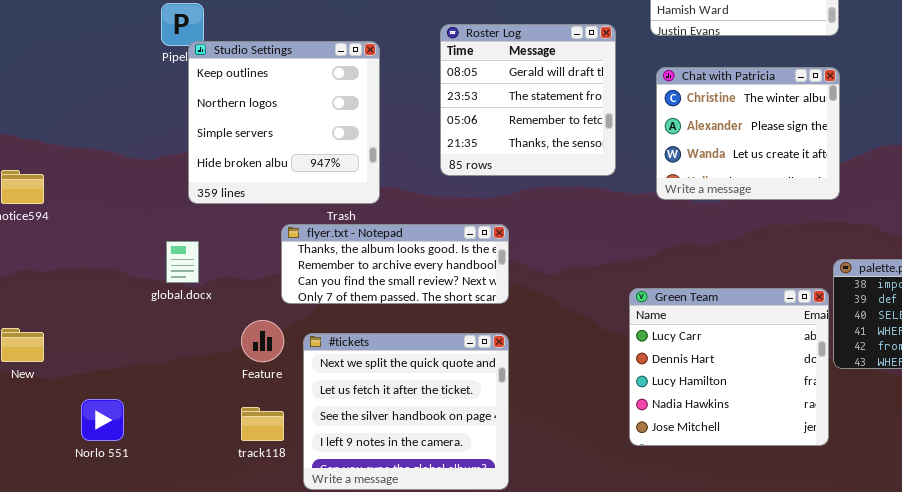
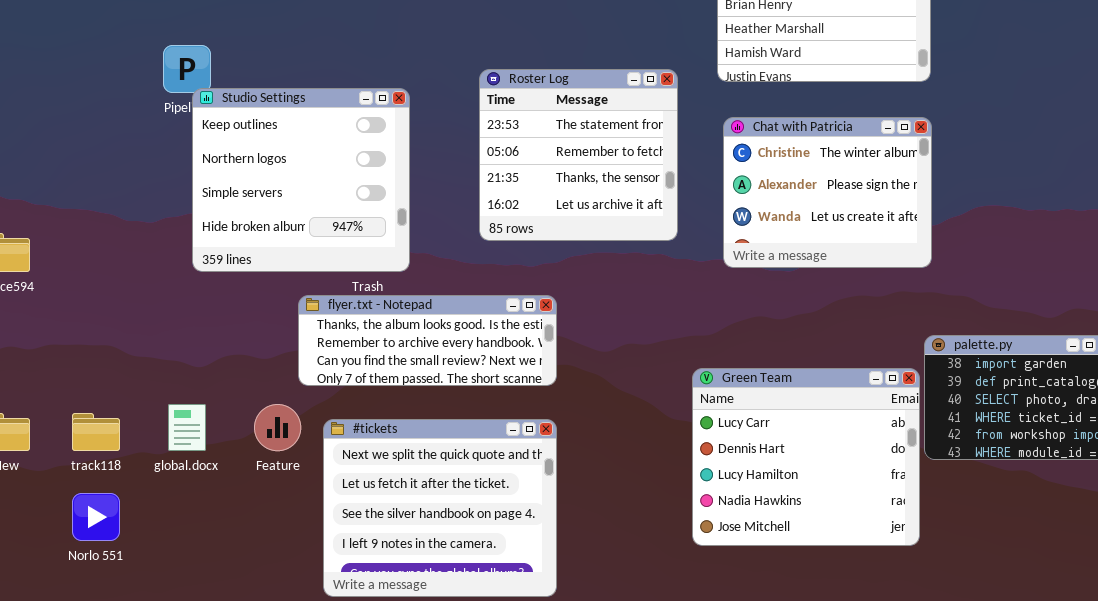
Roster Log: [440,24,616,176] -> [479,69,678,241], scrolled down 1 row
global.docx: [166,241,199,283] -> [168,404,206,451], moved
track118: [241,407,284,441] -> [72,413,120,451], moved

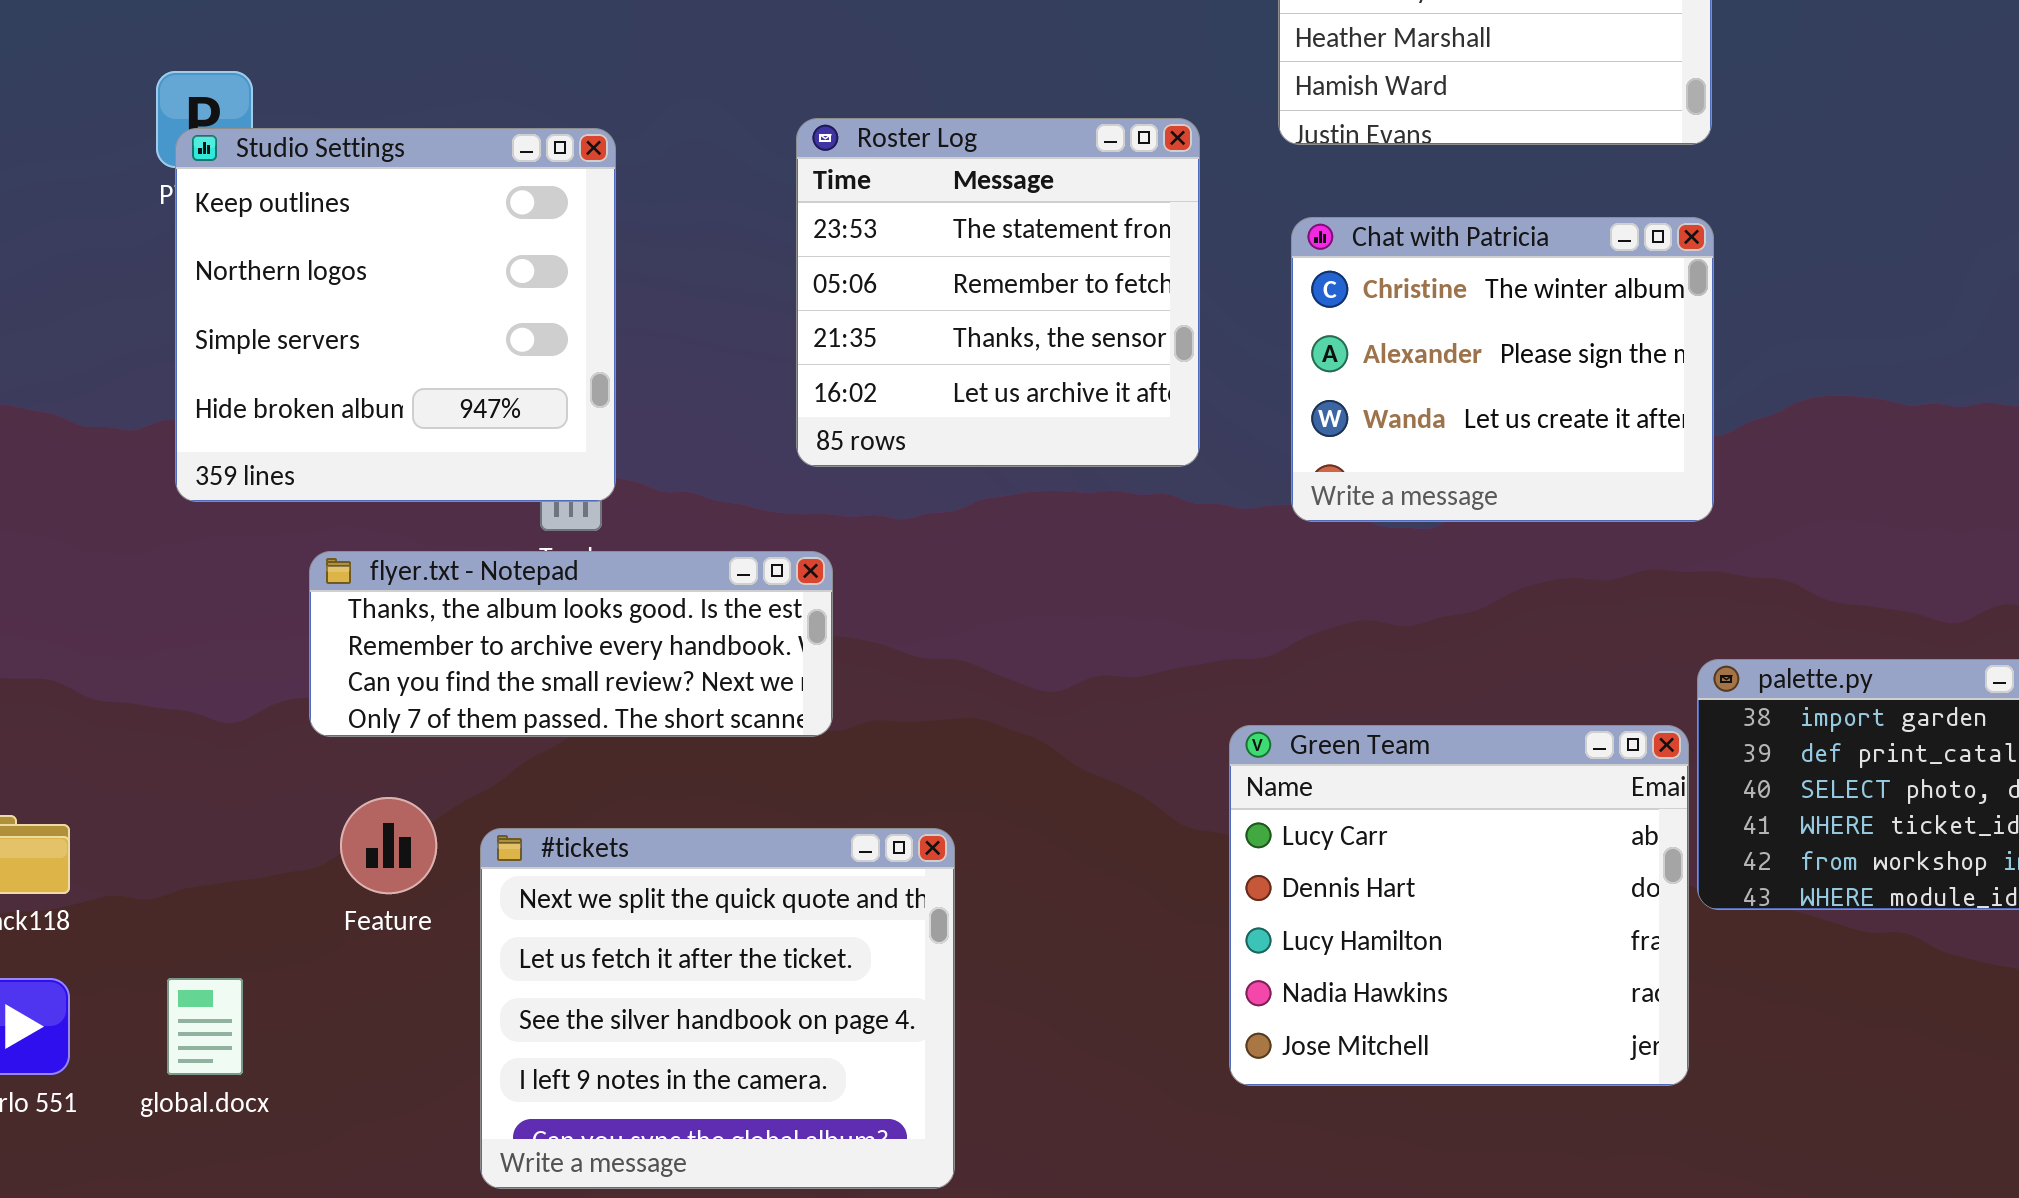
Studio Settings: [192,88,410,272] -> [175,128,616,502], moved
flyer.txt - Notepad: [298,295,557,386] -> [309,551,833,737], moved
global.docx: [168,404,206,451] -> [167,978,243,1075], moved

